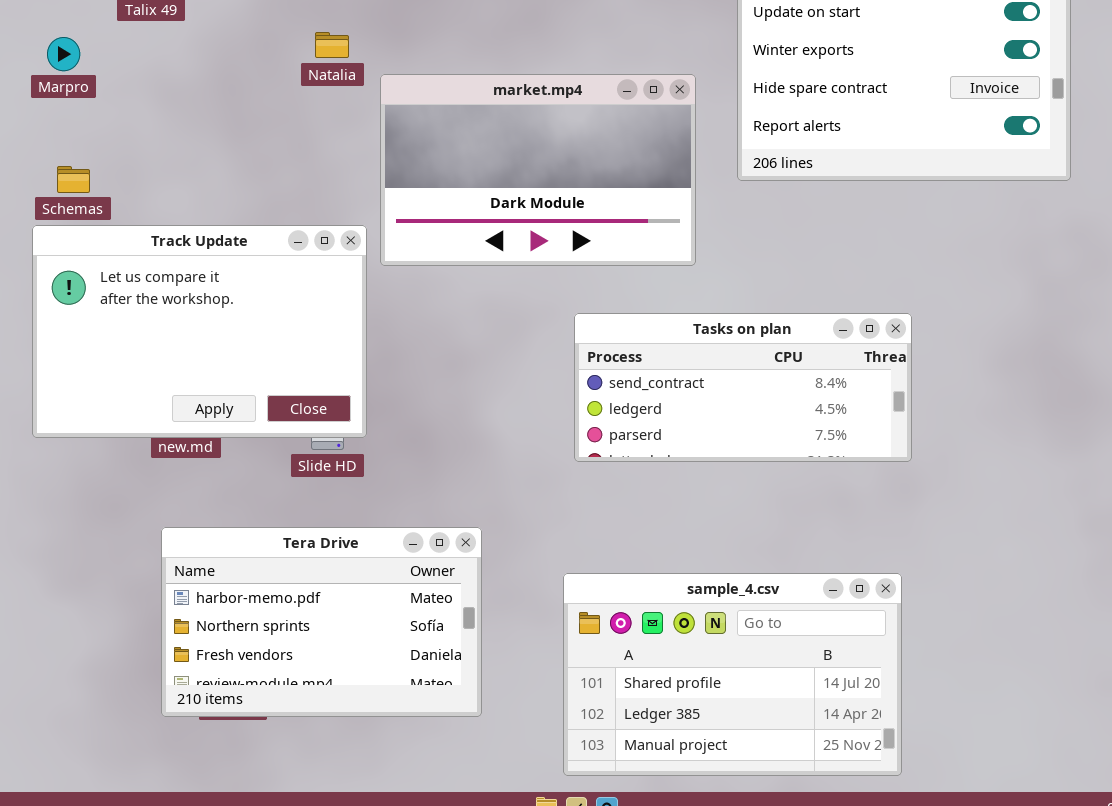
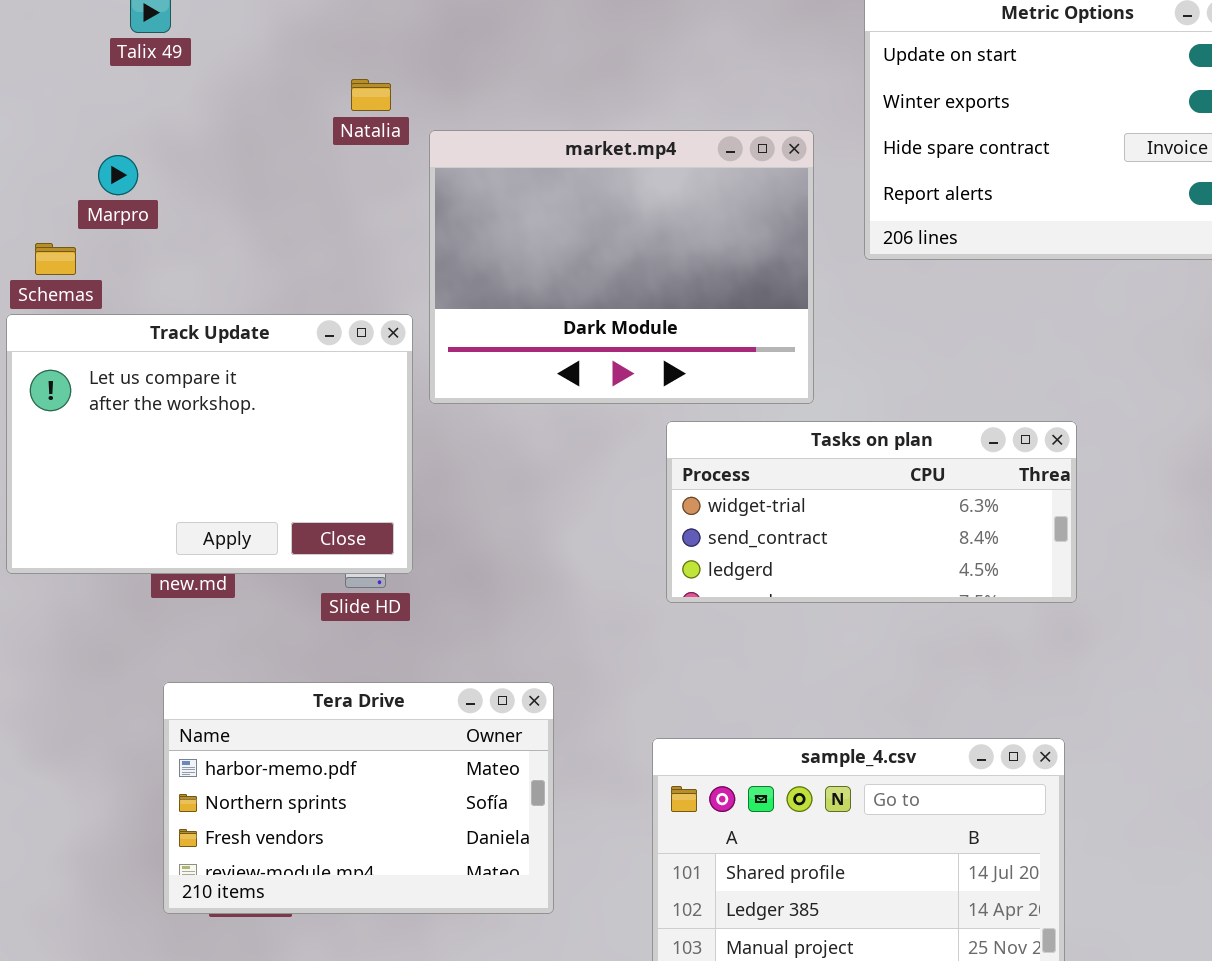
Marpro: [47,37,80,71] -> [98,155,138,195], moved
market.mp4: [380,74,696,266] -> [429,130,814,404], resized
Tasks on plan: [574,313,912,462] -> [666,421,1077,603], scrolled up 1 row

